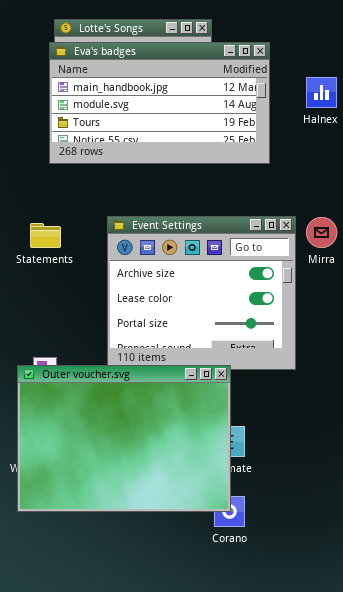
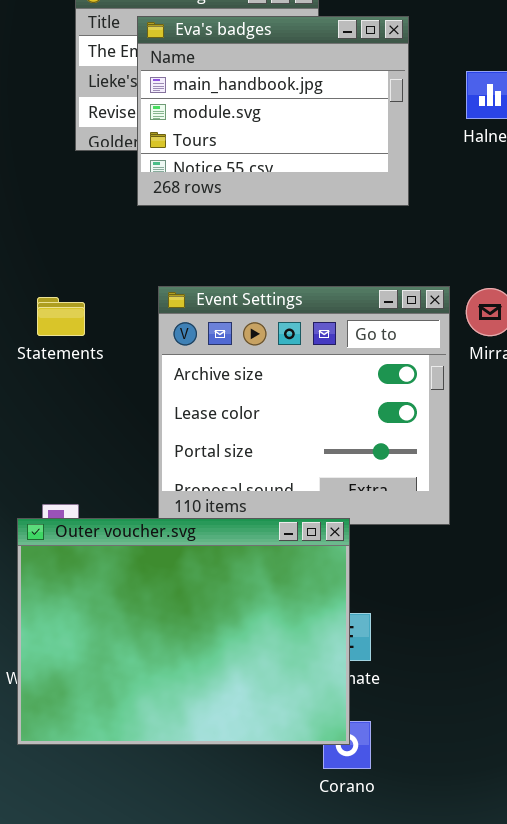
Eva's badges: [49,42,270,164] -> [137,16,409,206], resized

